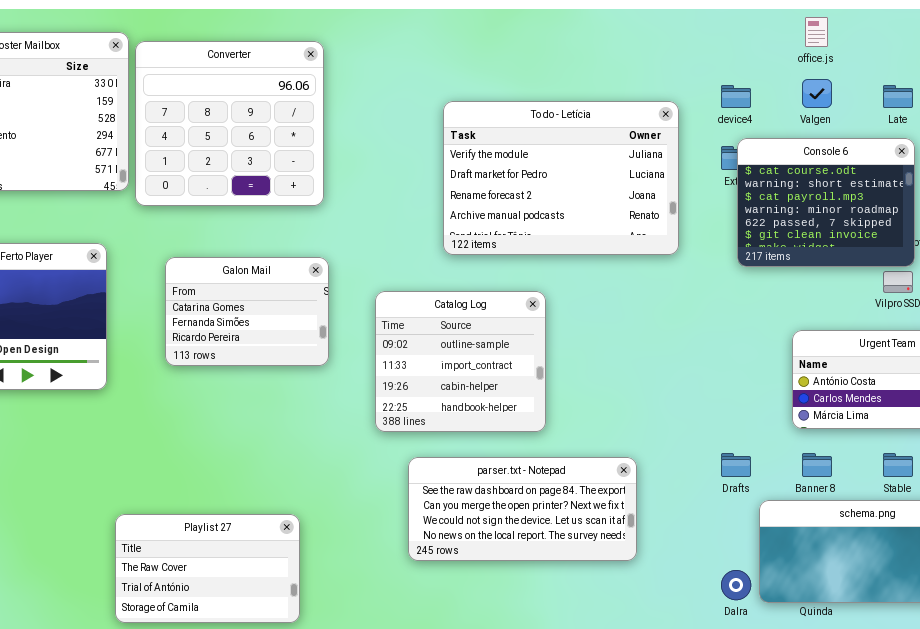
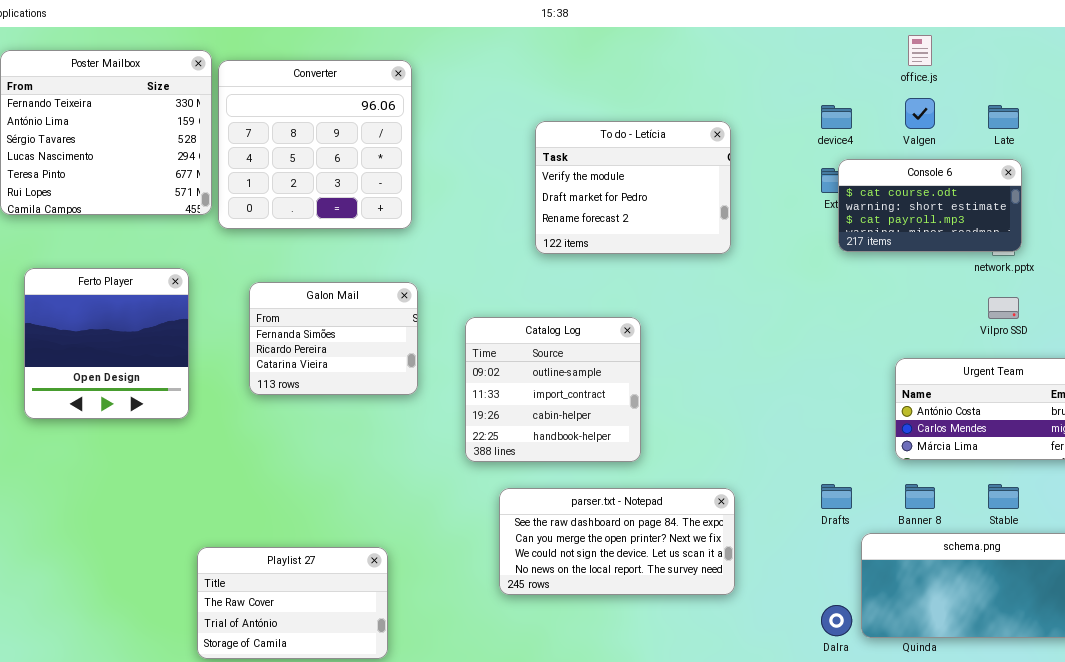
To do - Letícia: [443,101,679,255] -> [535,121,731,254], resized
Console 6: [737,138,915,267] -> [838,159,1022,252], resized
Galon Mail: [165,257,329,366] -> [249,282,418,395], scrolled down 1 row

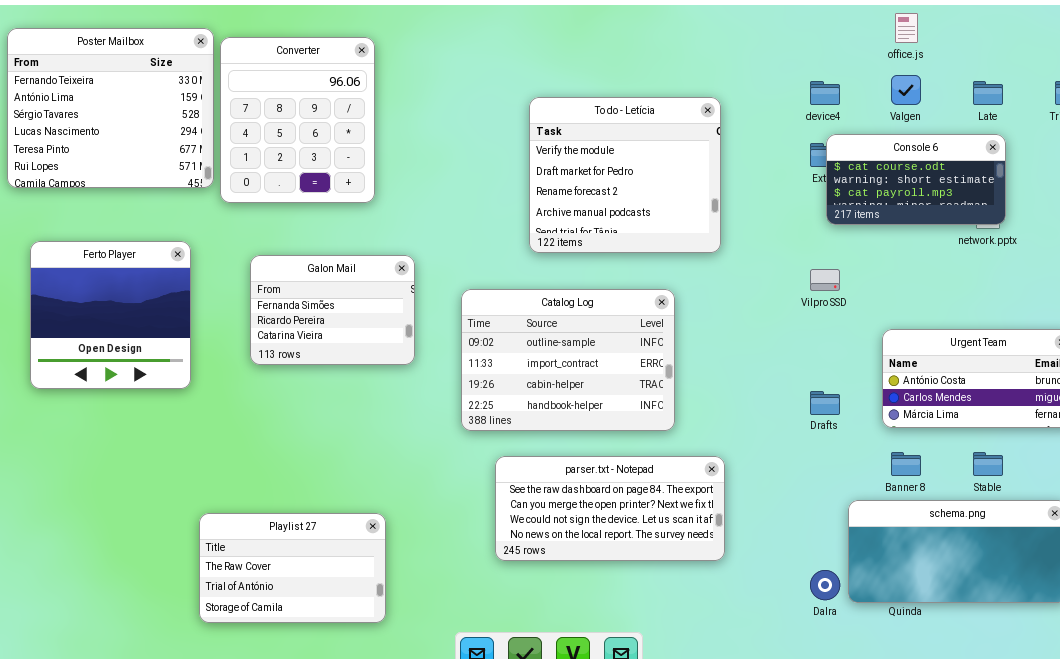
Converter: [218,60,412,229] -> [220,37,375,203], resized
To do - Letícia: [535,121,731,254] -> [529,97,721,253], resized
Vilpro SSD: [988,297,1019,319] -> [810,269,840,291], moved
Catalog Log: [465,317,641,462] -> [461,289,675,431], resized
Drafts: [821,484,852,509] -> [810,391,840,415], moved

